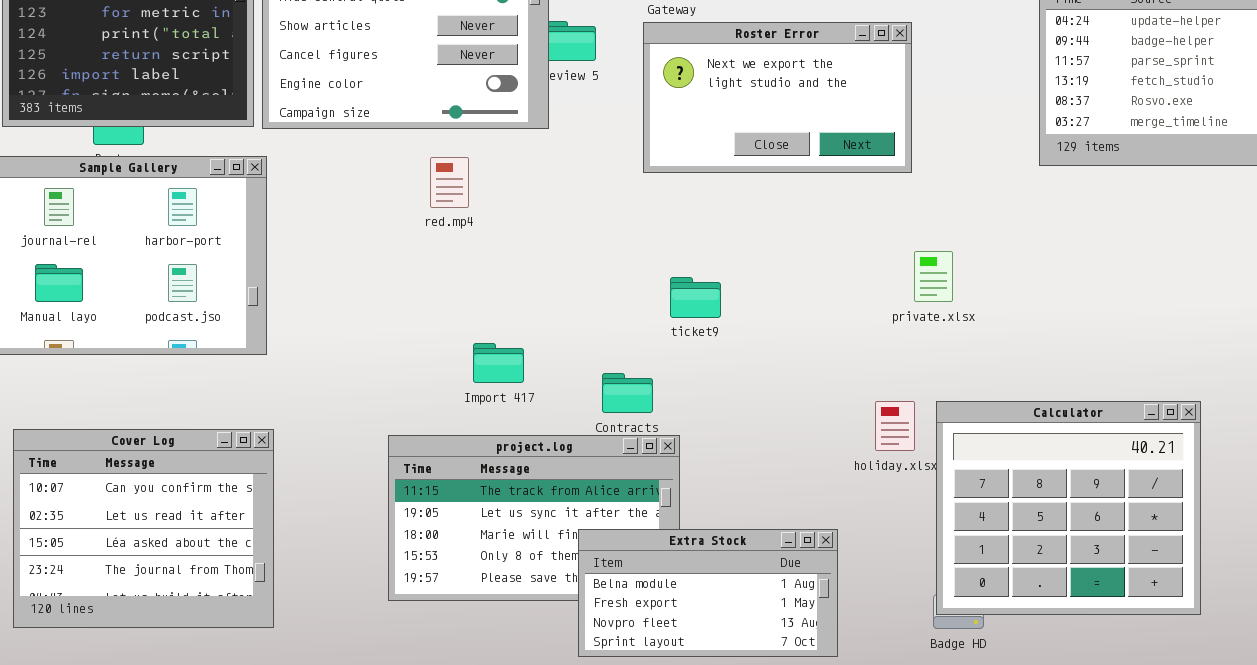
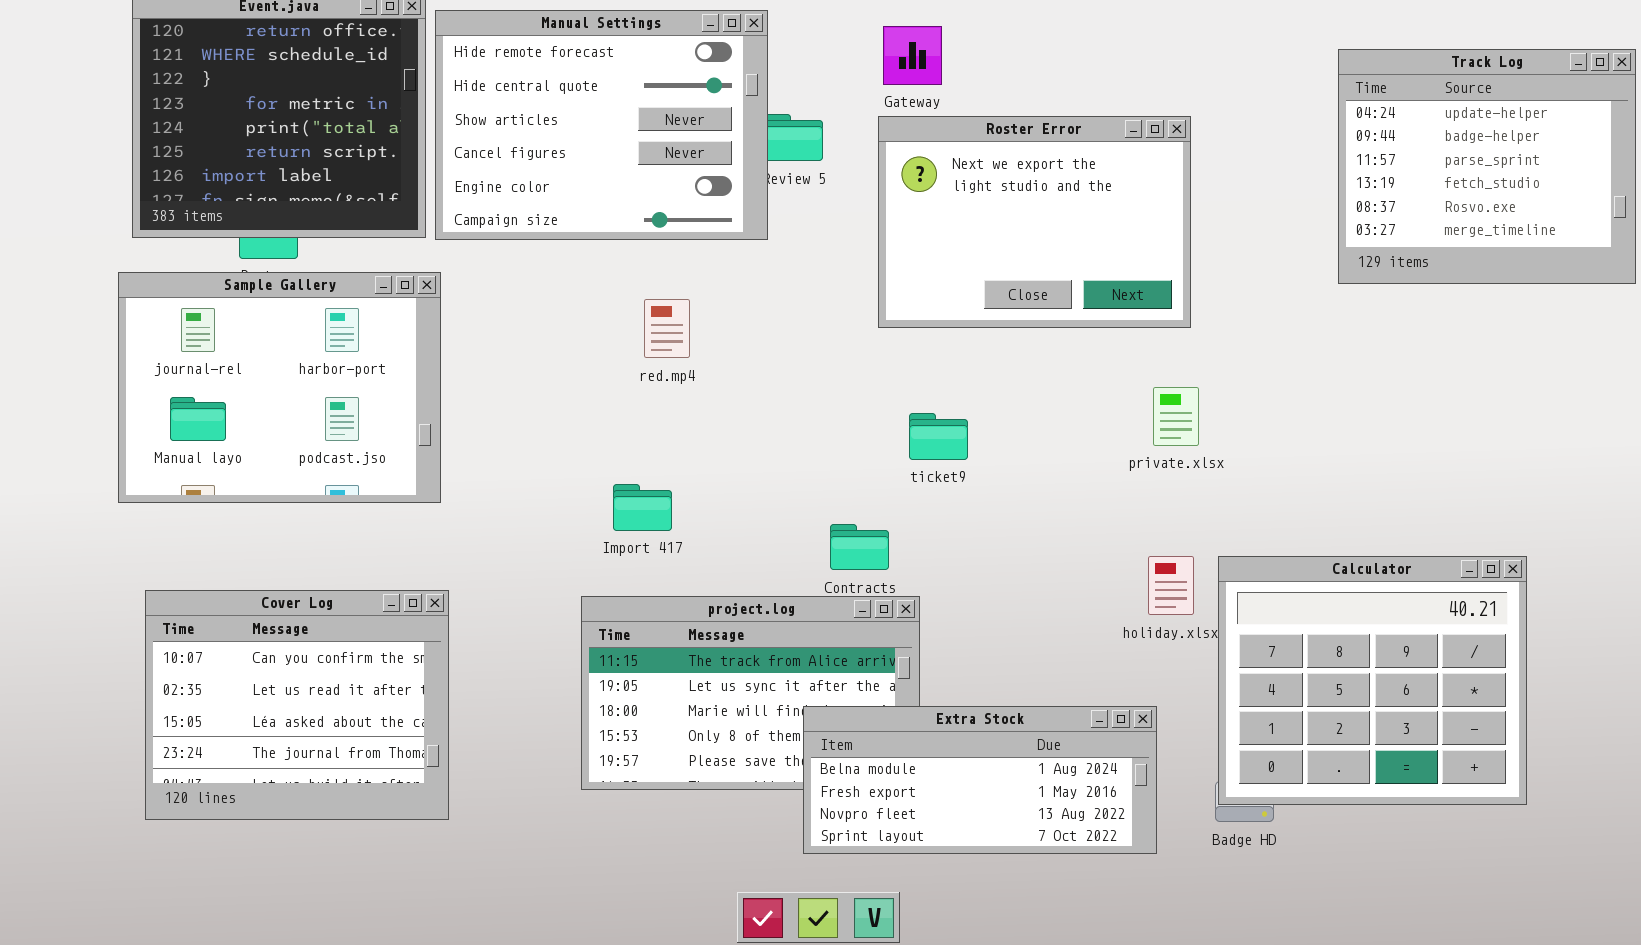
Roster Error: [643,22,912,173] -> [878,116,1191,328], resized
red.mp4: [430,157,469,208] -> [644,299,690,358], moved
private.xlsx: [914,251,953,302] -> [1153,387,1199,446], moved
Import 417: [473,343,524,383] -> [613,484,672,531], moved
Extra Stock: [578,529,838,657] -> [803,706,1157,854], resized

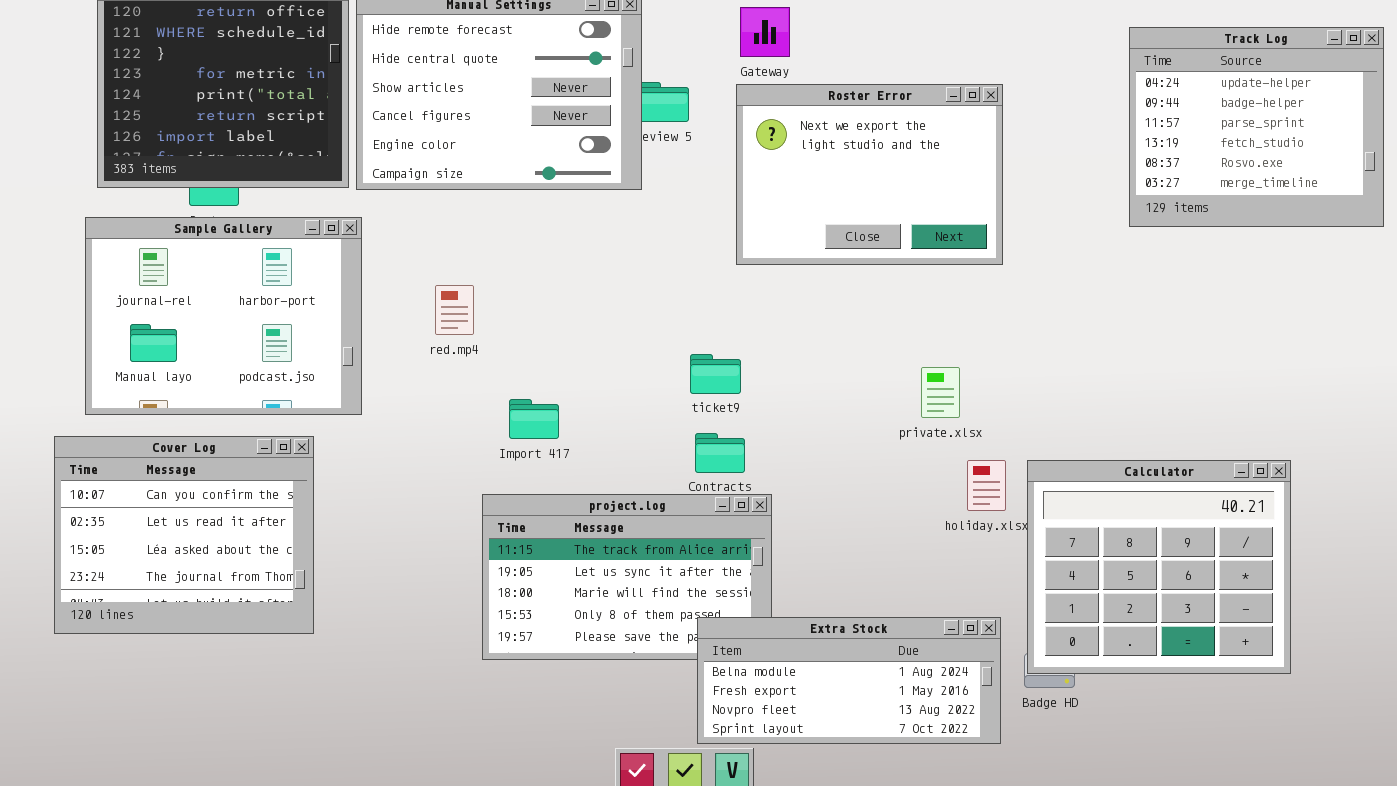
red.mp4: [644,299,690,358] -> [435,285,474,335], moved
private.xlsx: [1153,387,1199,446] -> [921,367,960,418], moved
ticket9: [909,413,968,460] -> [690,354,741,394], moved
Cover Log: [145,590,449,820] -> [54,436,314,634], moved
Extra Stock: [803,706,1157,854] -> [697,617,1001,744], moved

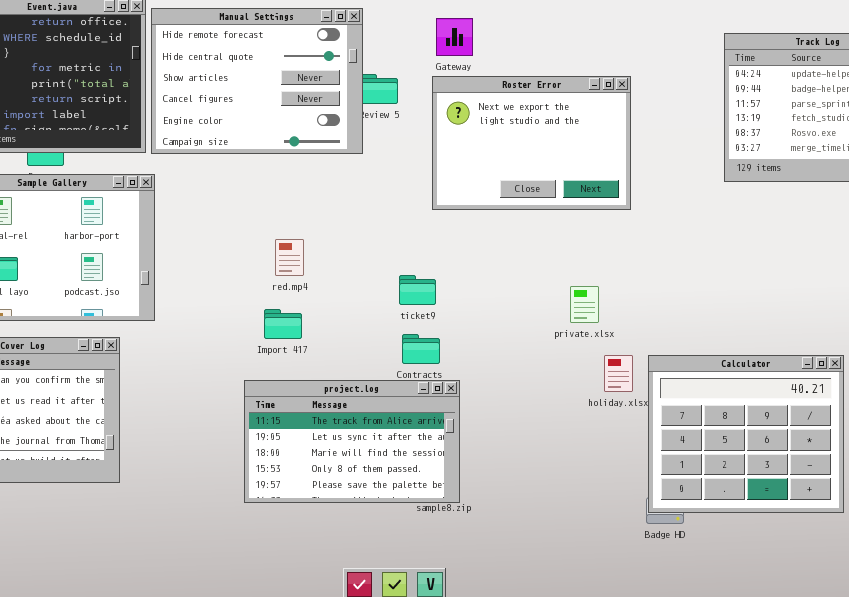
red.mp4: [435,285,474,335] -> [275,239,304,276], moved
Extra Stock: [697,617,1001,744] -> none, closed

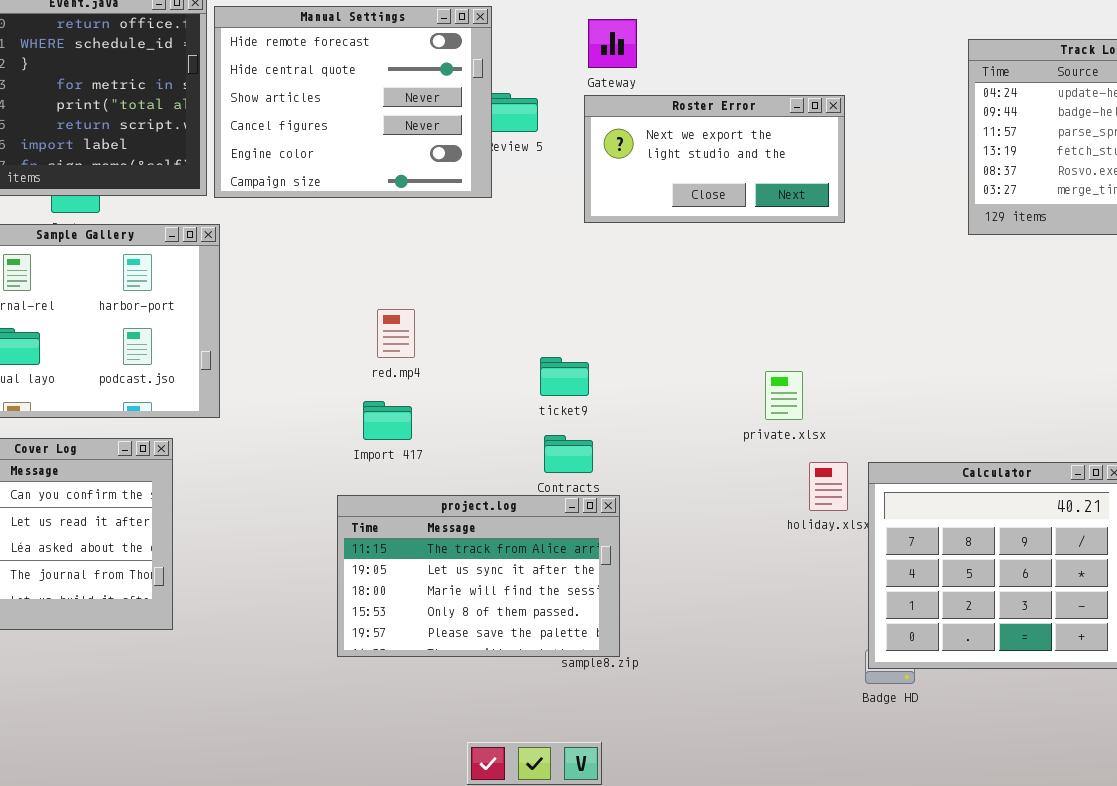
Roster Error: [432,76,631,210] -> [584,95,845,223], resized

